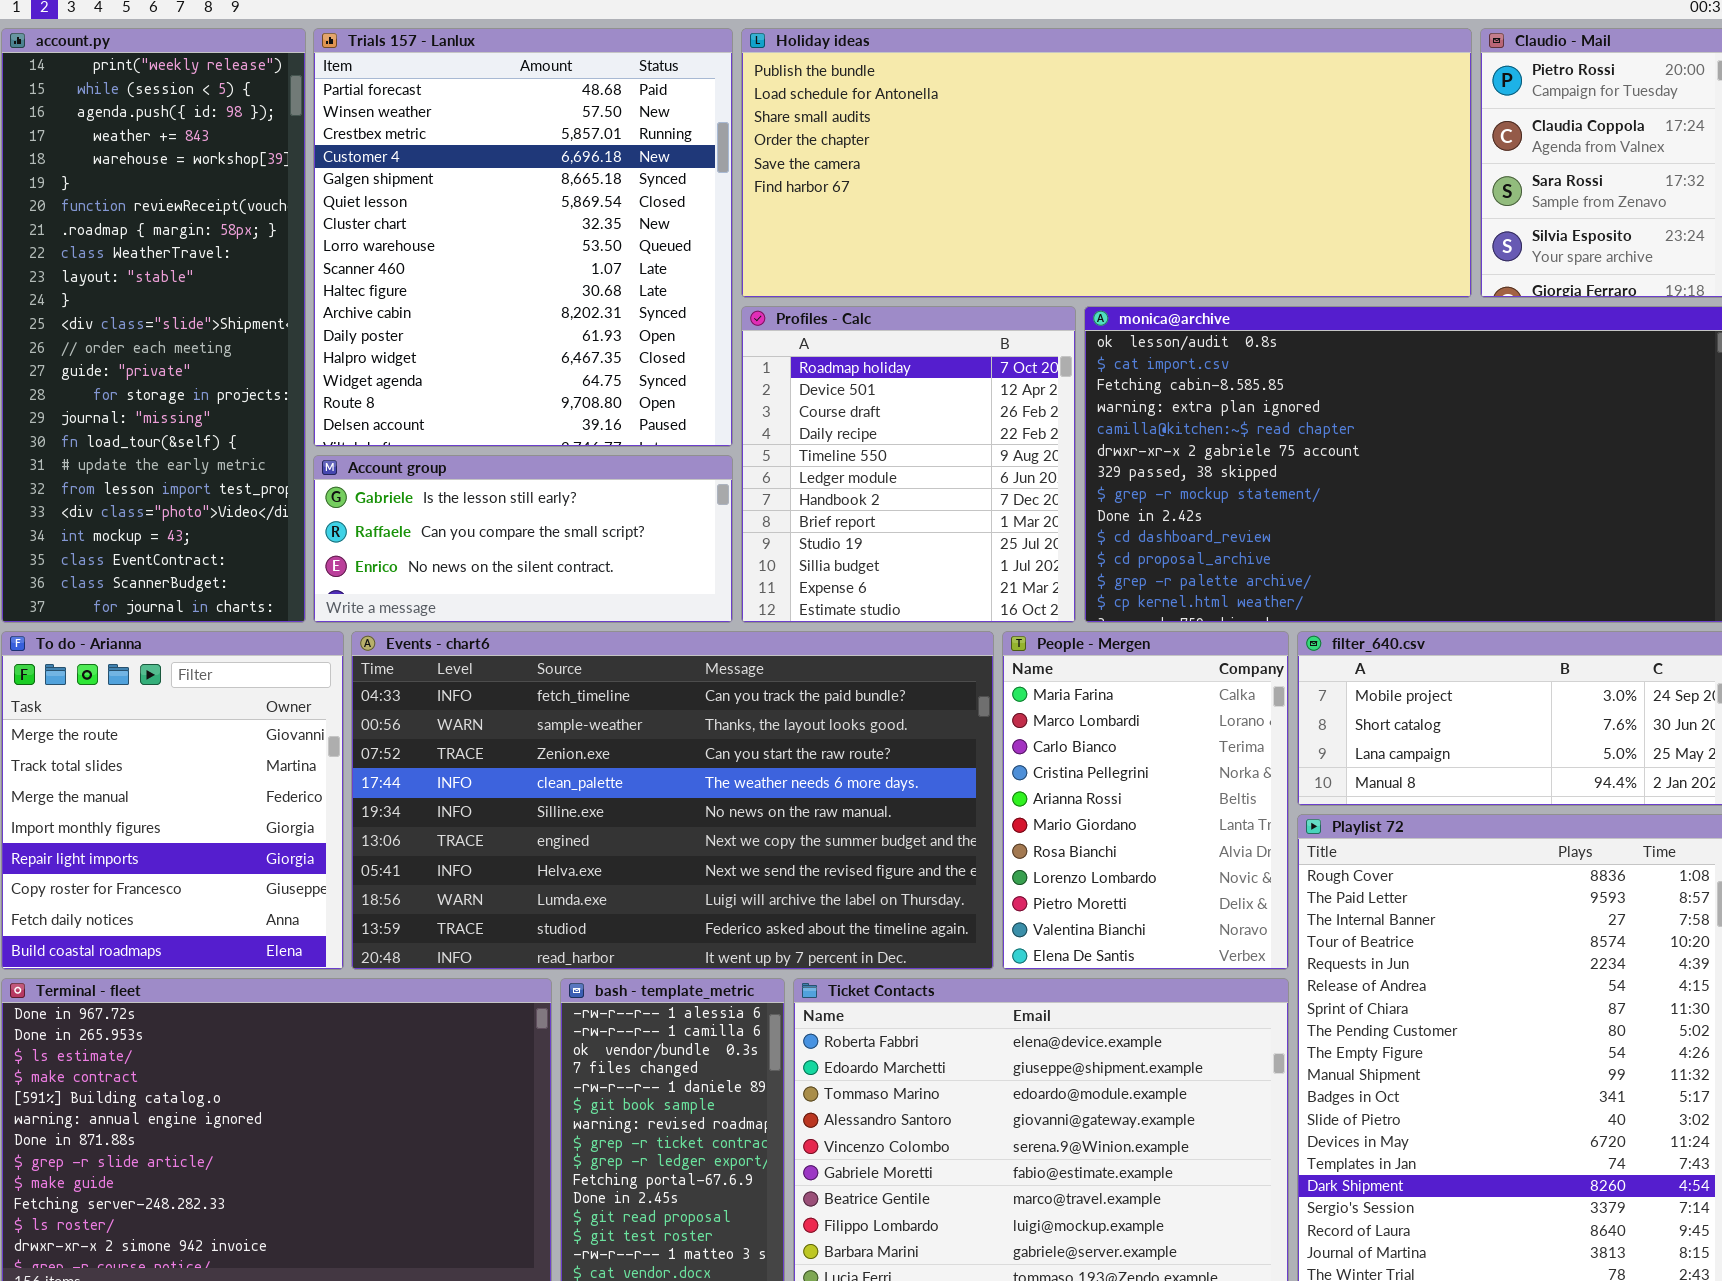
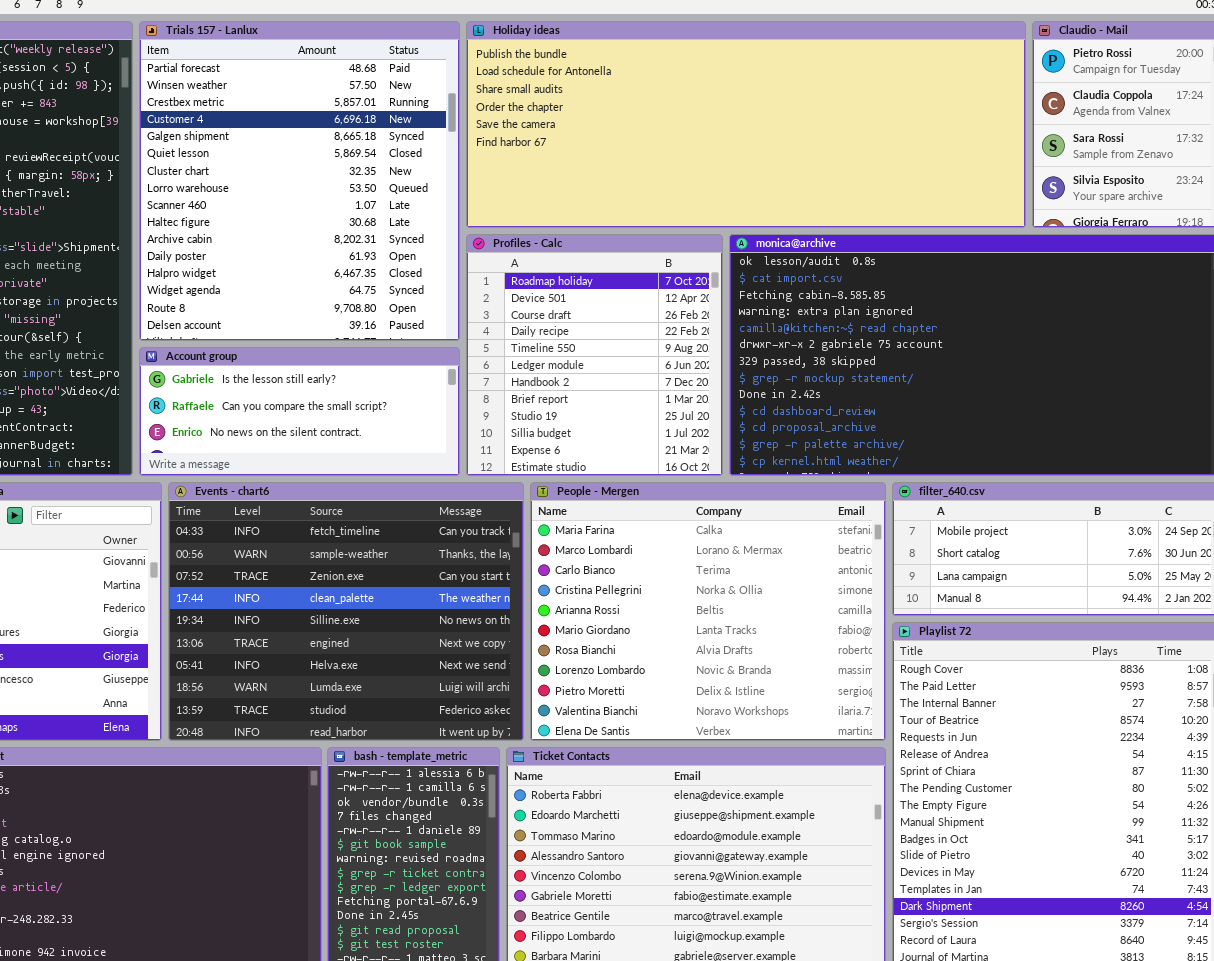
Events - chart6: [351,631,994,970] -> [168,482,524,741], resized
People - Mergen: [1002,631,1289,970] -> [530,482,886,741], resized

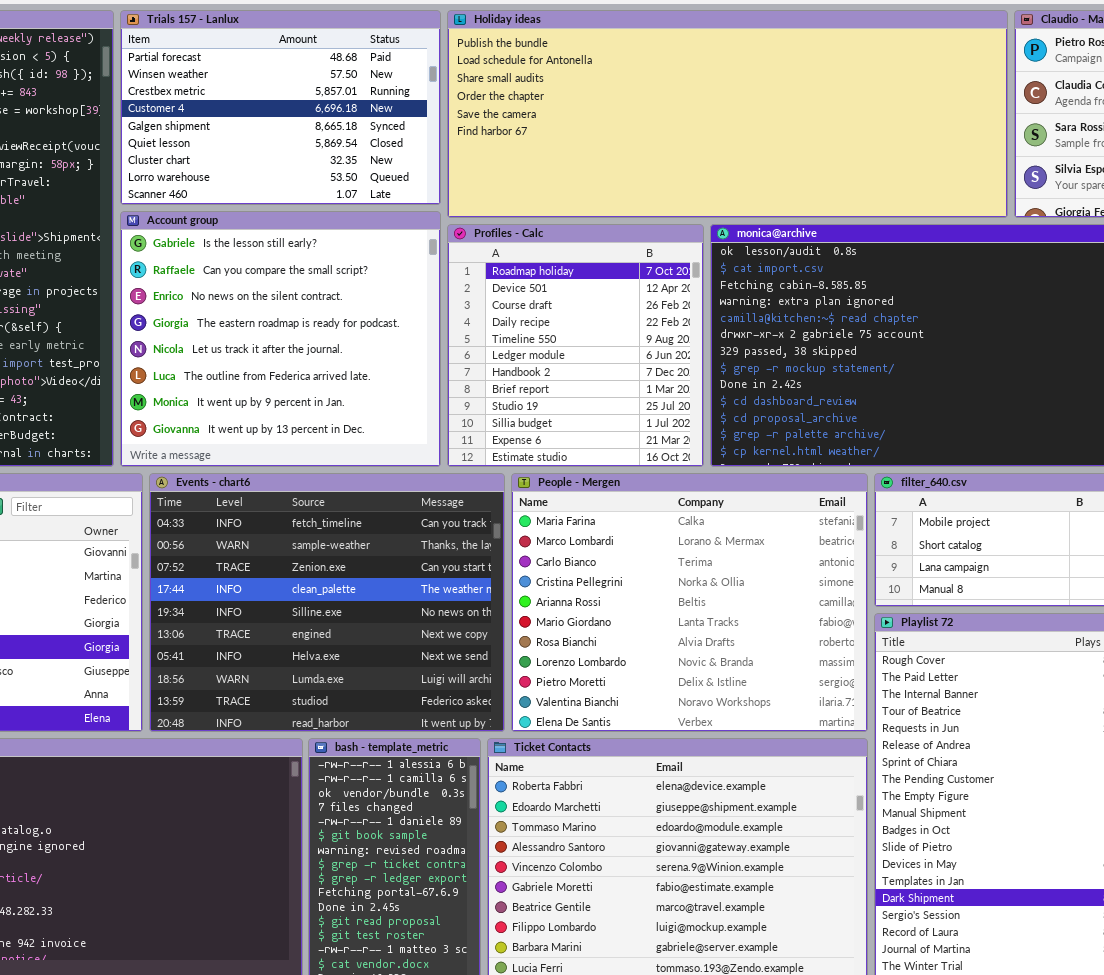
Trials 157 - Lanlux: [139,21,460,341] -> [120,10,441,205], resized
Account group: [139,347,460,476] -> [120,211,441,467], resized

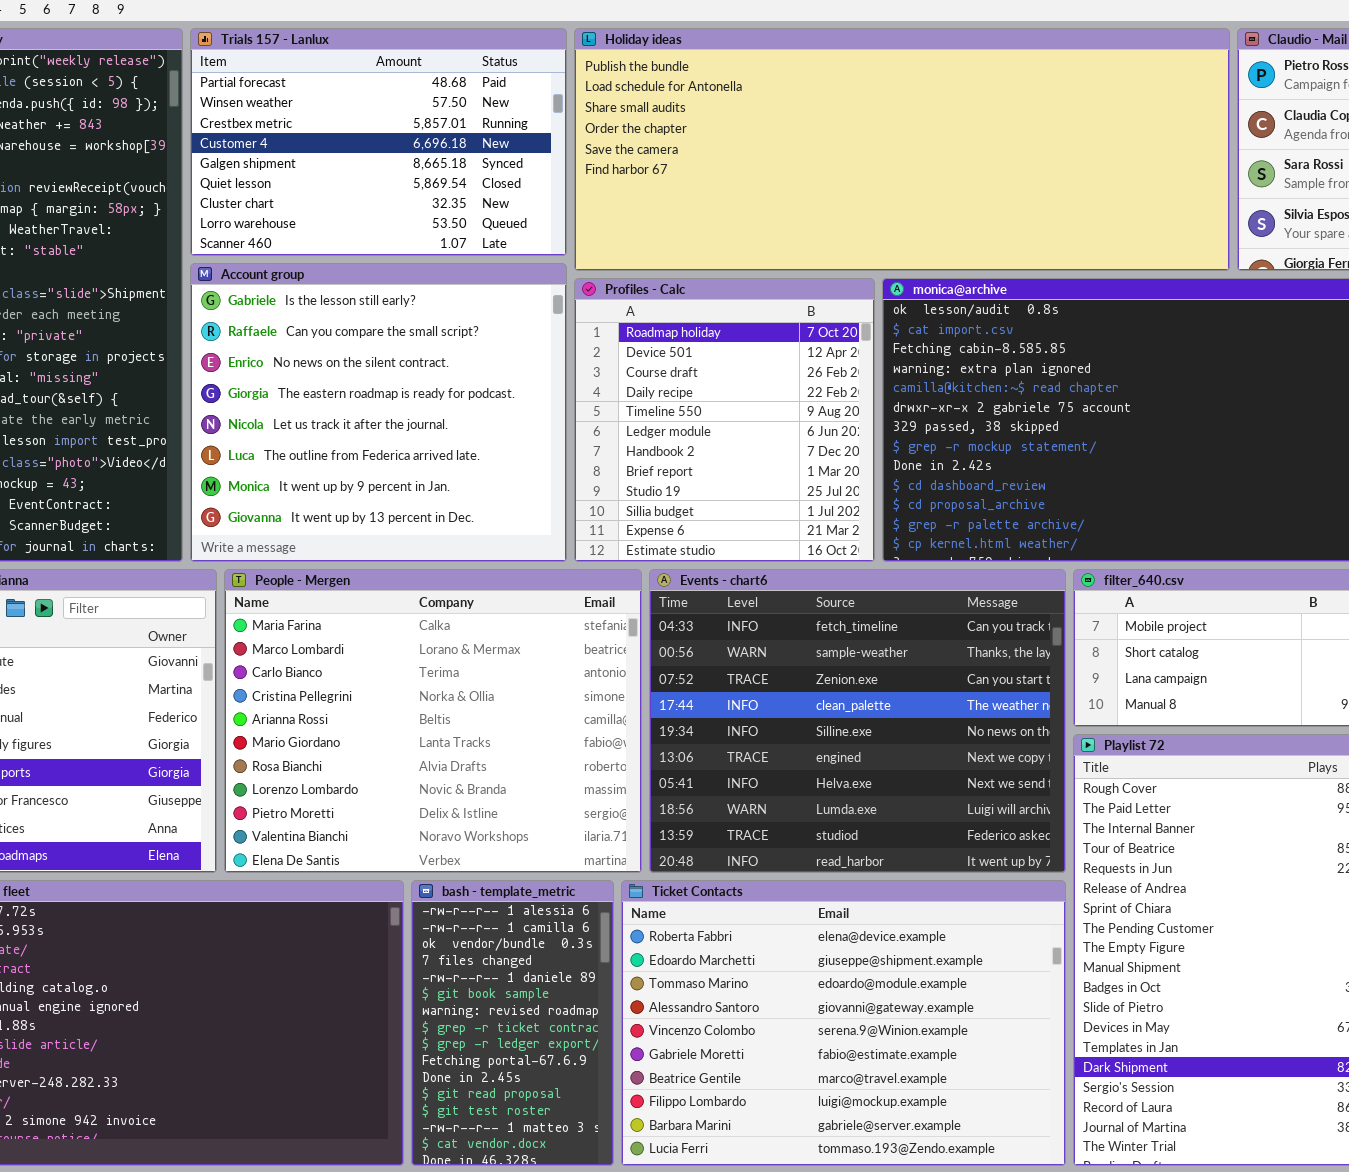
Events - chart6: [149,473,505,732] -> [649,569,1066,873], moved
People - Mergen: [511,473,868,732] -> [224,569,642,873], moved

